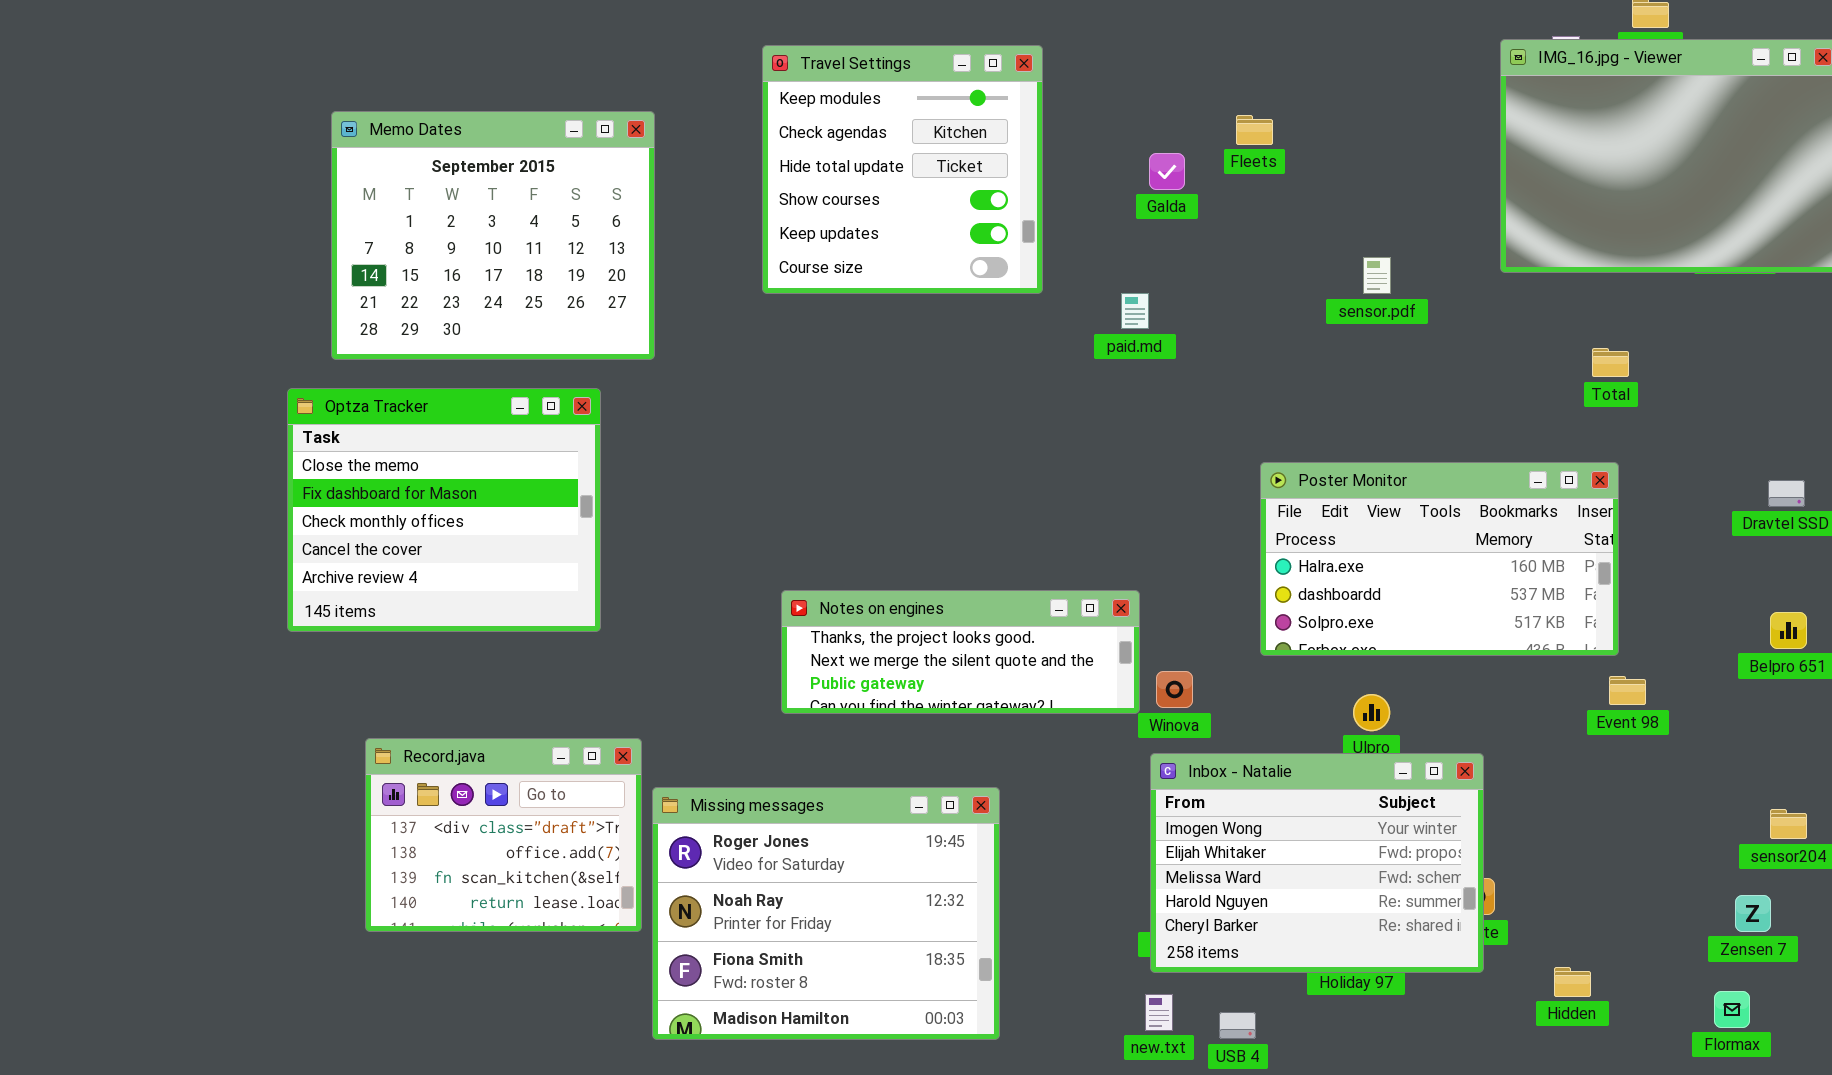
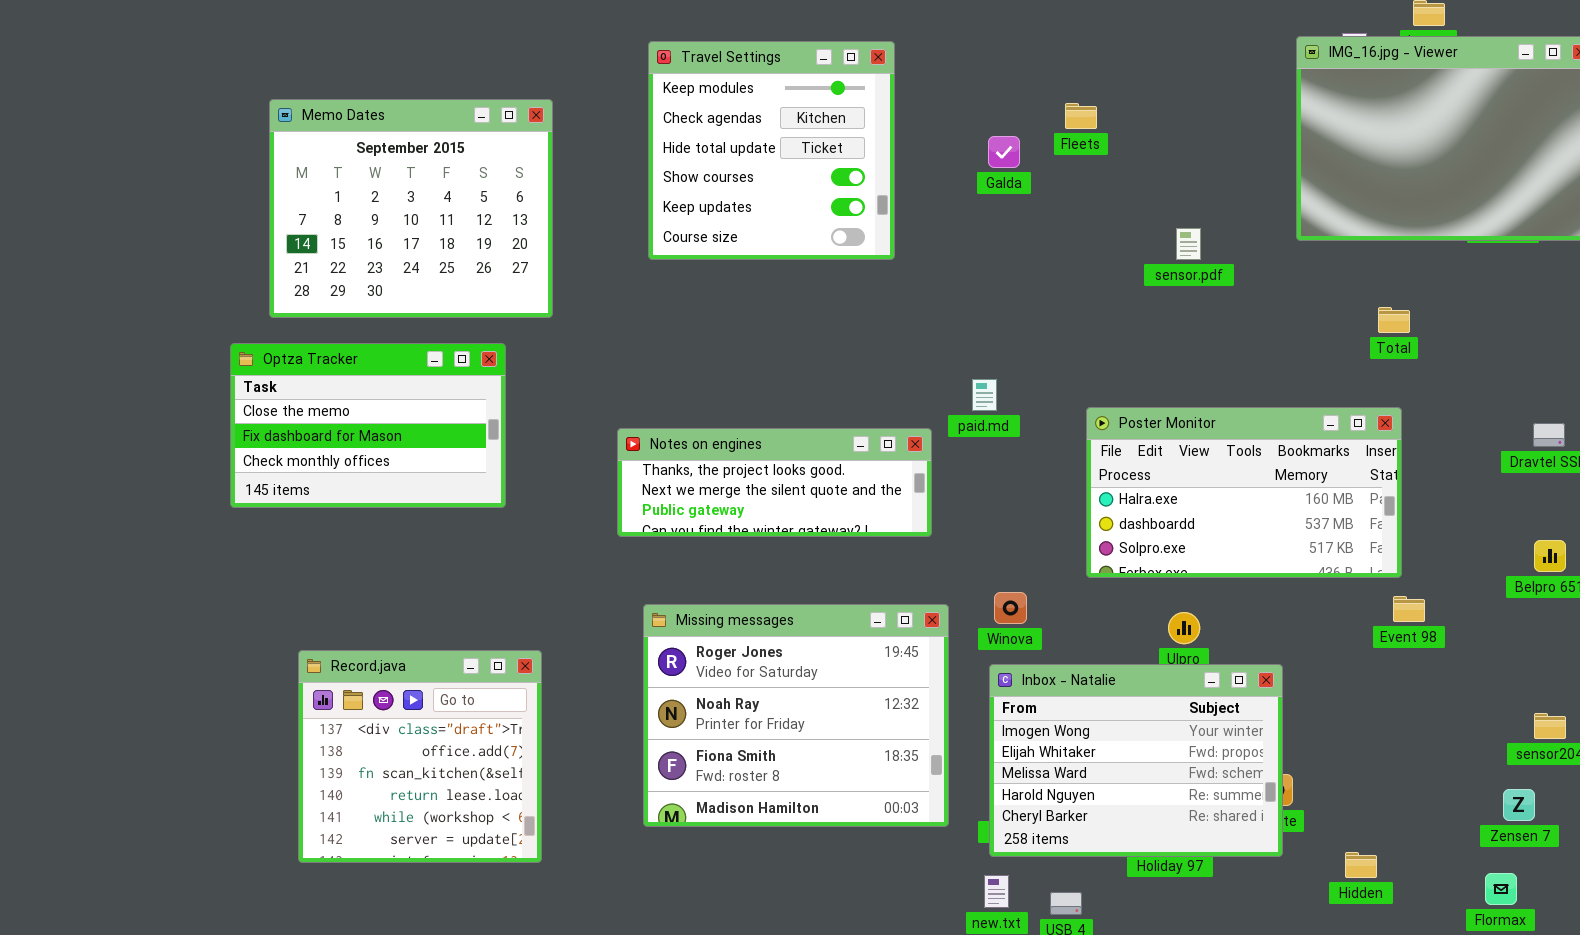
paid.md: [1121,293,1149,329] -> [972,379,997,411], moved
Optza Tracker: [287,388,601,632] -> [230,343,506,508], resized
Notes on engines: [781,590,1140,714] -> [617,428,932,537], moved
Record.java: [365,738,642,932] -> [298,650,542,863], resized
Missing messages: [652,787,1000,1040] -> [643,604,949,827], moved

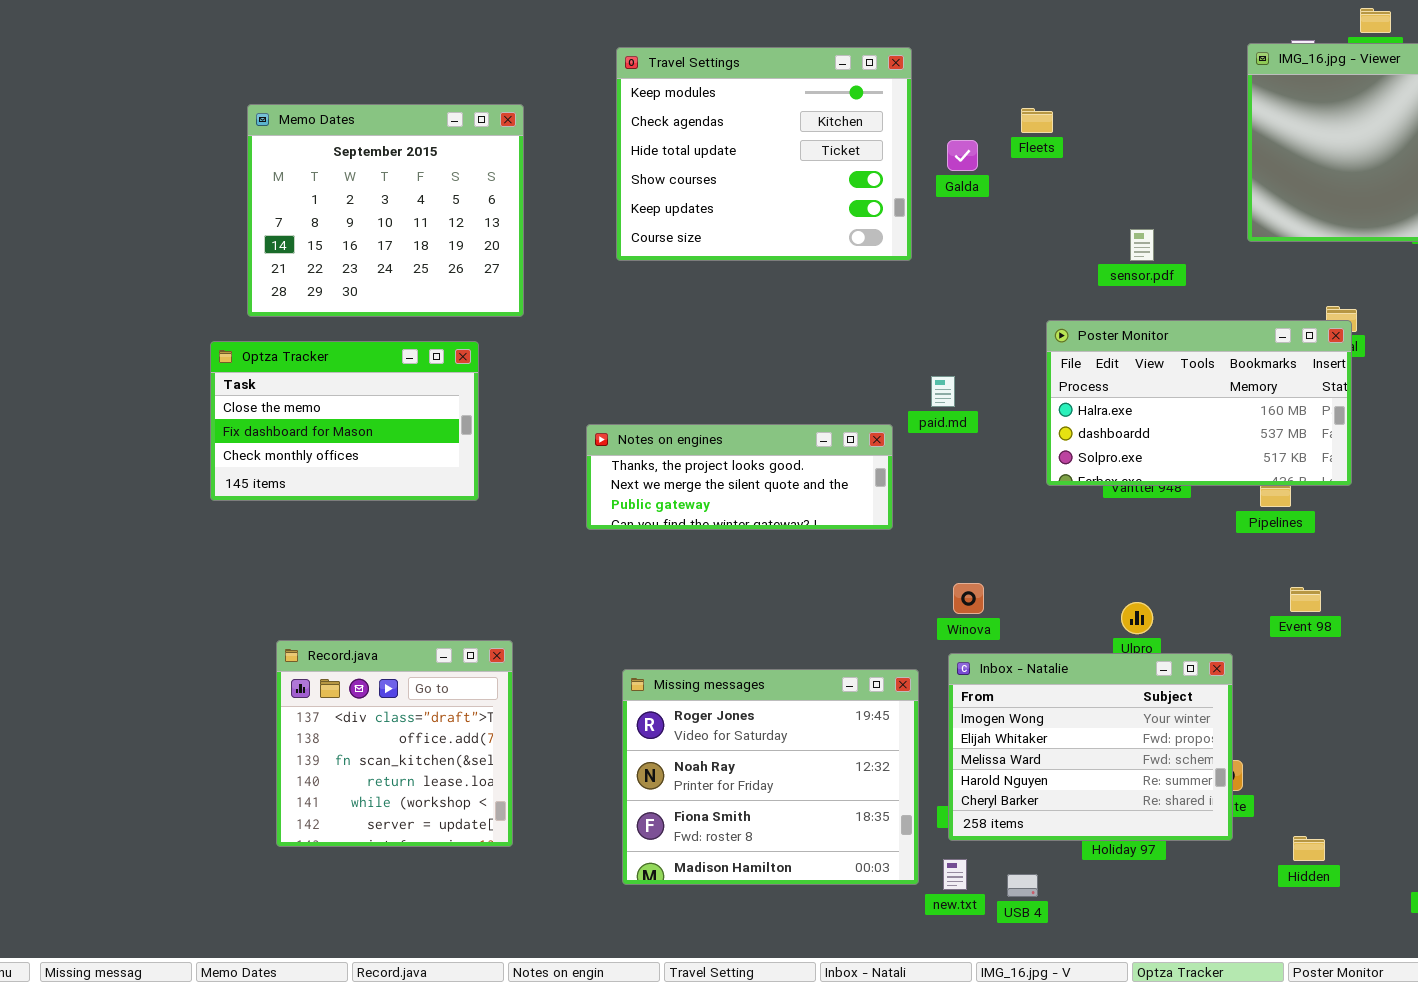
Travel Settings: [648,41,895,260] -> [616,47,912,261], resized
Poster Monitor: [1086,407,1402,578] -> [1046,320,1352,486], moved
Event 98: [1393,596,1425,622] -> [1290,587,1321,612], moved
Missing messages: [643,604,949,827] -> [622,669,919,885], moved

